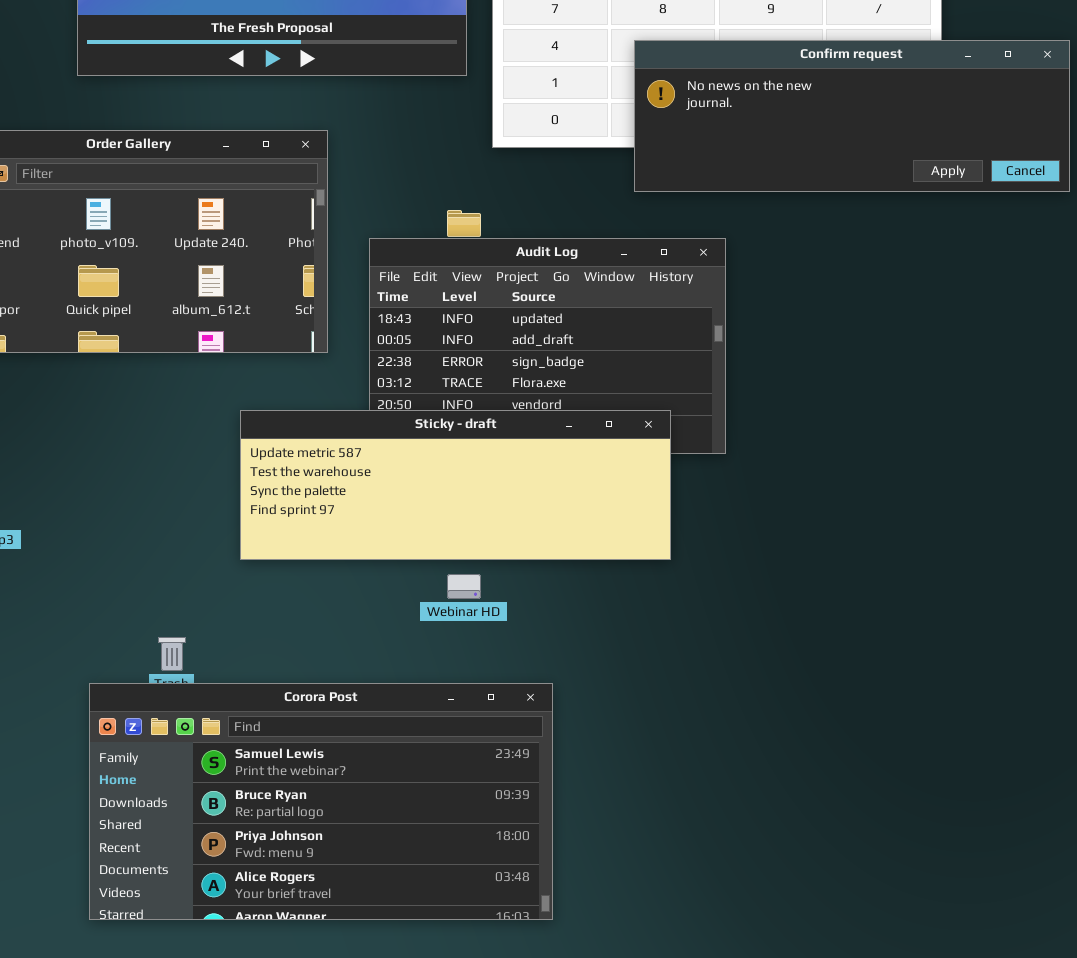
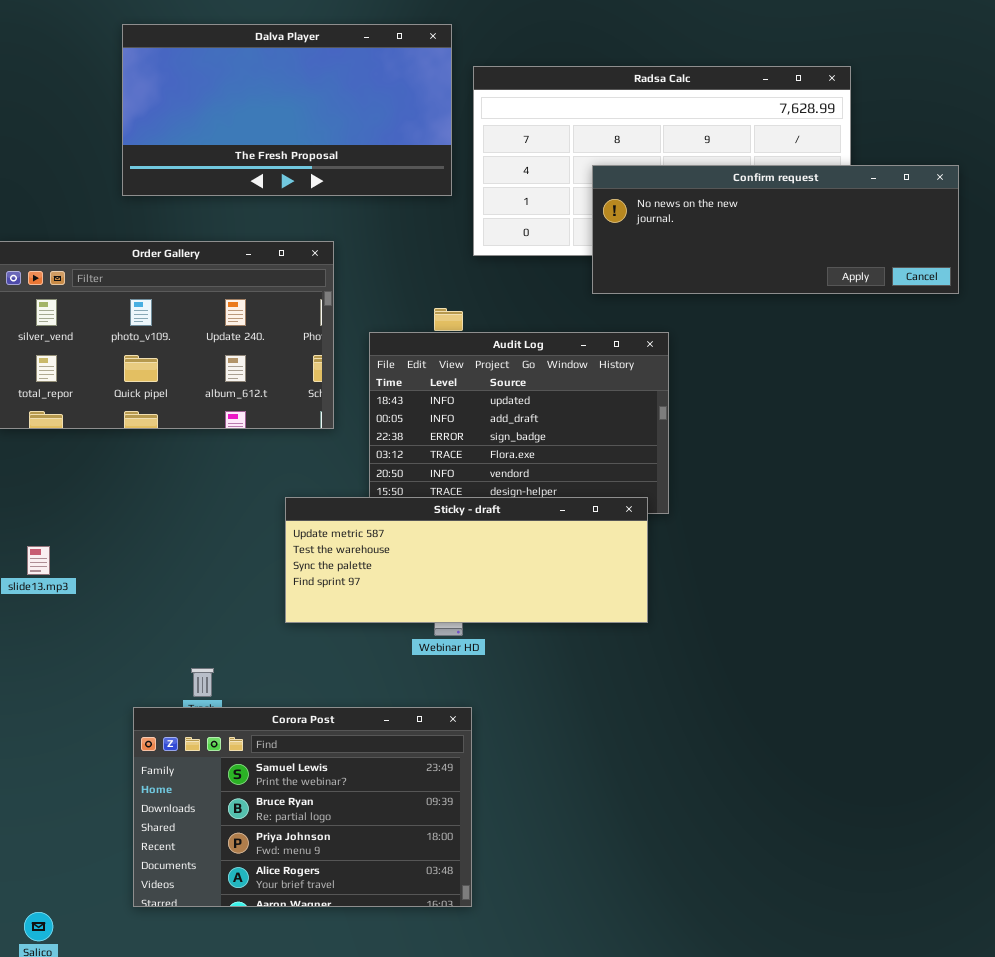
Sticky - draft: [240,410,671,560] -> [285,497,648,623], moved
Corora Post: [89,683,553,920] -> [133,707,472,907], resized

